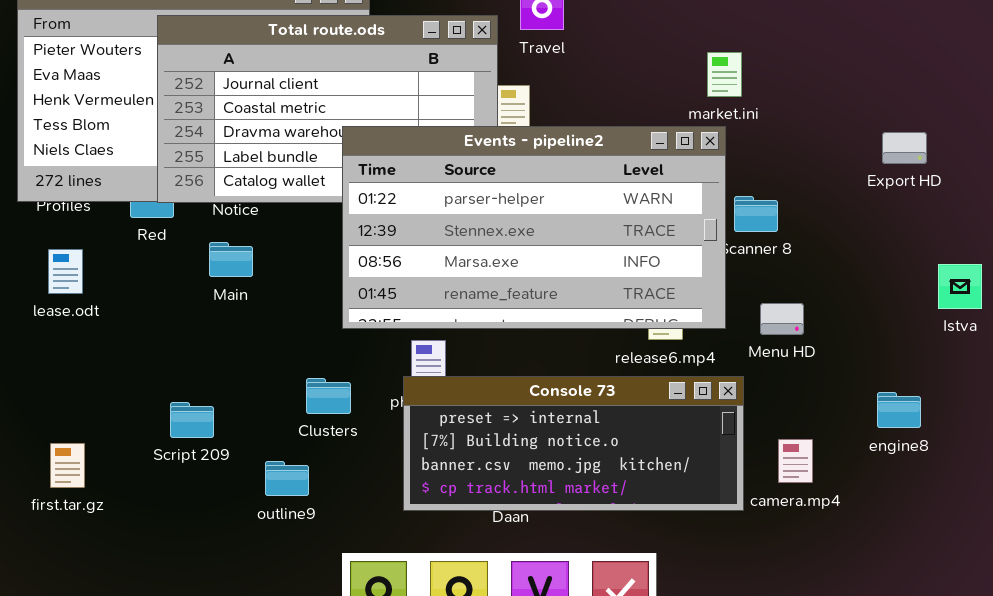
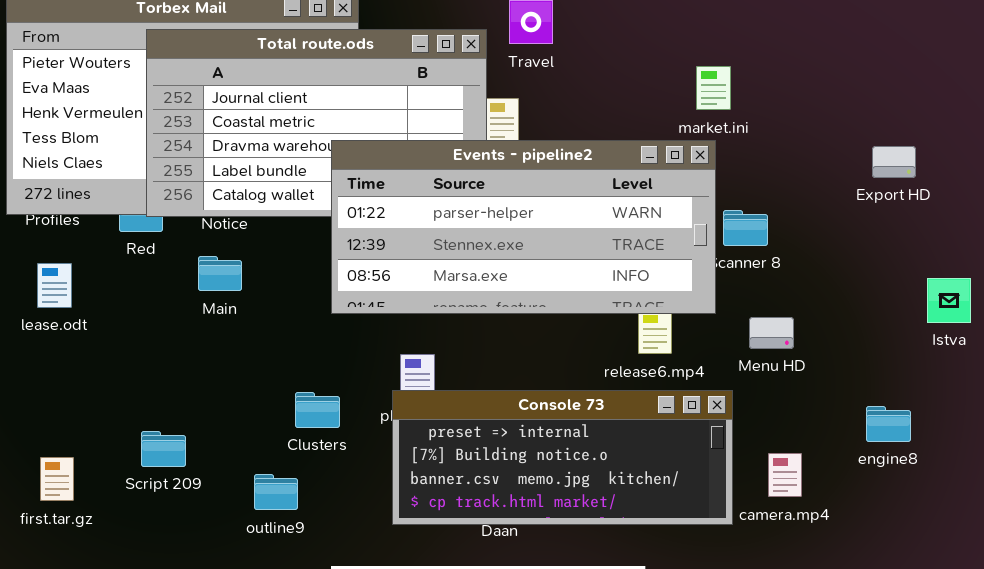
Events - pipeline2: [342,126,726,329] -> [331,140,716,314], resized
Script 209: [170,402,214,438] -> [141,431,186,467], moved

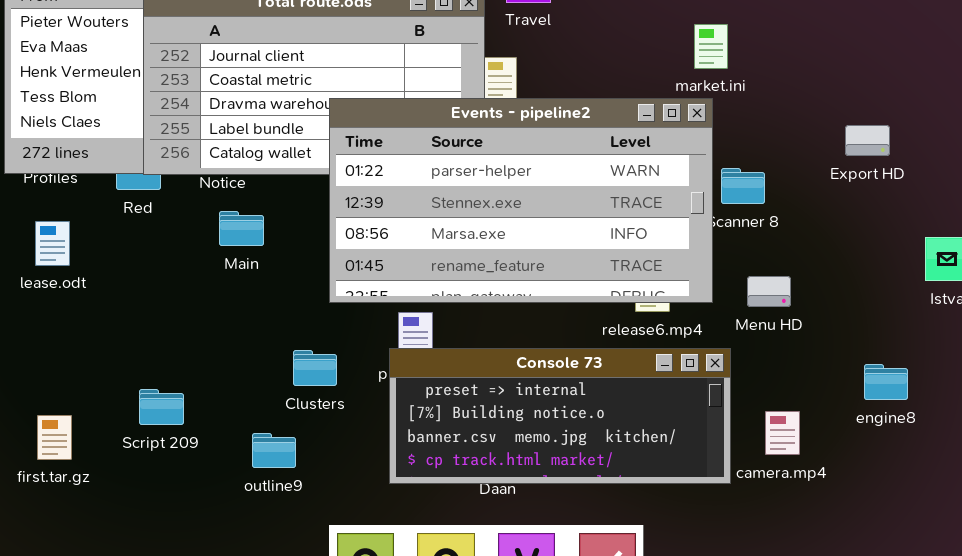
Events - pipeline2: [331,140,716,314] -> [329,98,713,303], resized
Export HD: [872,146,916,178] -> [845,125,890,156], moved
Main: [198,256,242,291] -> [219,211,264,246], moved

